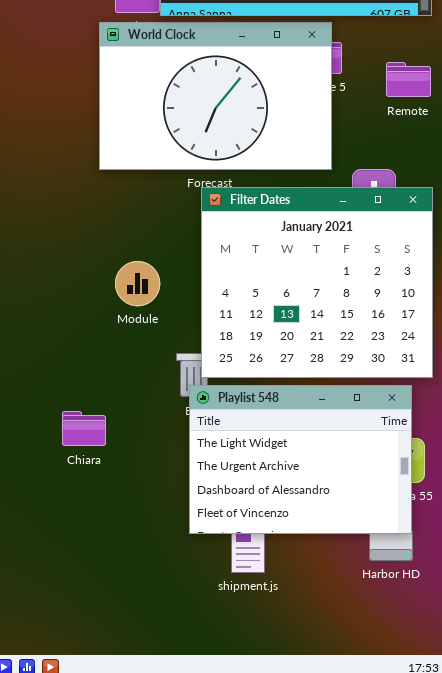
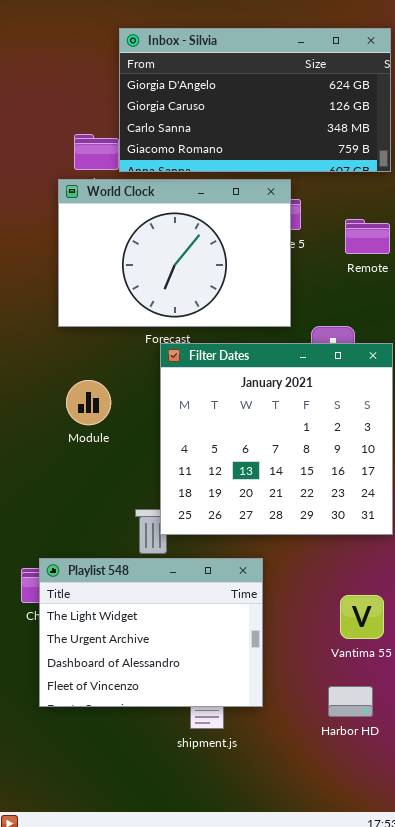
Module: [115,261,160,306] -> [66,380,111,425], moved
Playlist 548: [189,385,412,534] -> [39,558,263,707], moved

